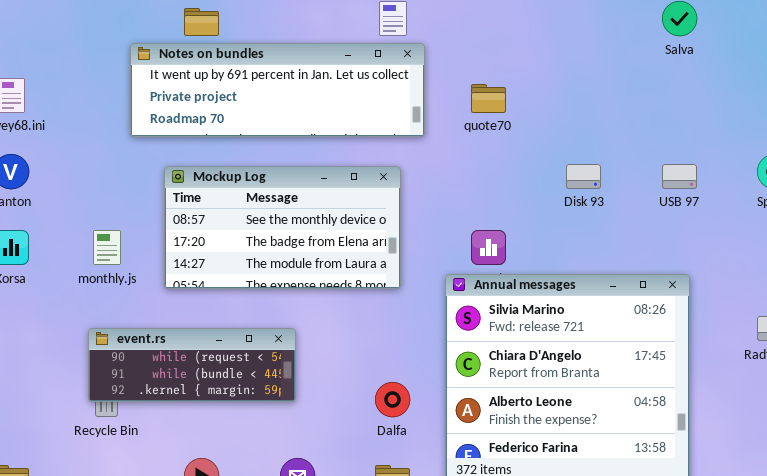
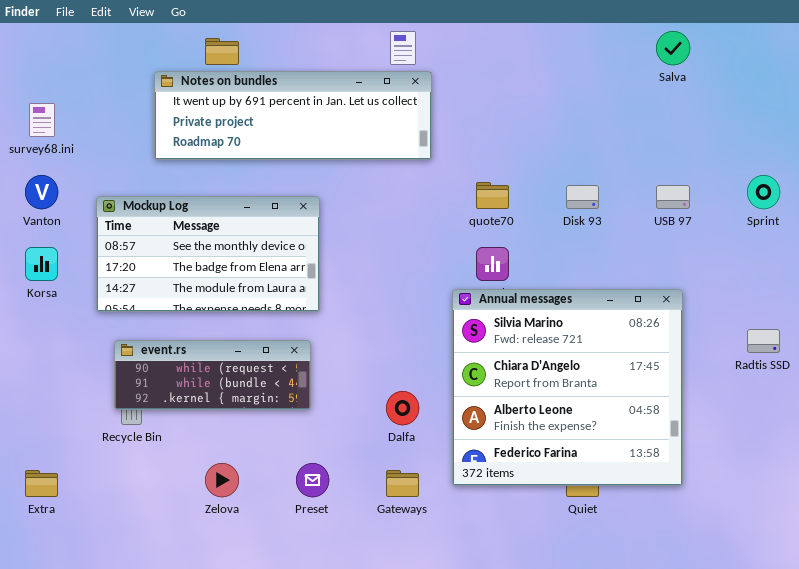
quote70: [471,84,506,113] -> [476,182,509,209], moved
Mockup Log: [164,166,401,289] -> [96,196,320,312], moved

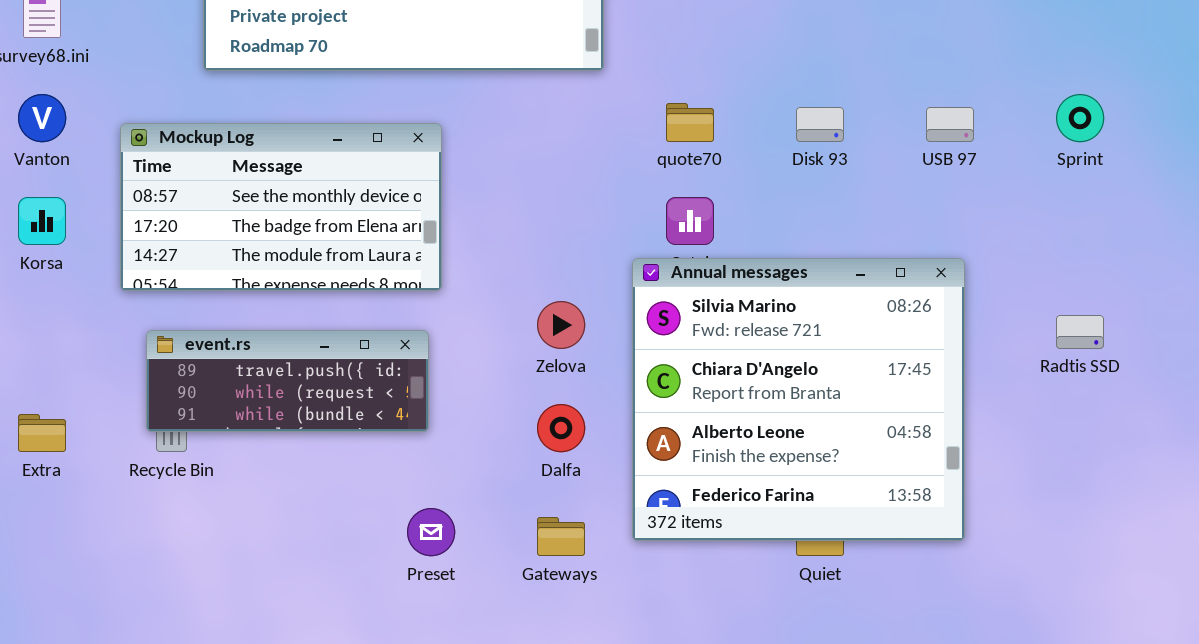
event.rs: [114,340,311,410] -> [146,330,429,432], scrolled up 1 row
Zelova: [205,463,239,497] -> [537,301,585,349], moved
Extra: [25,470,58,497] -> [18,414,66,452], moved

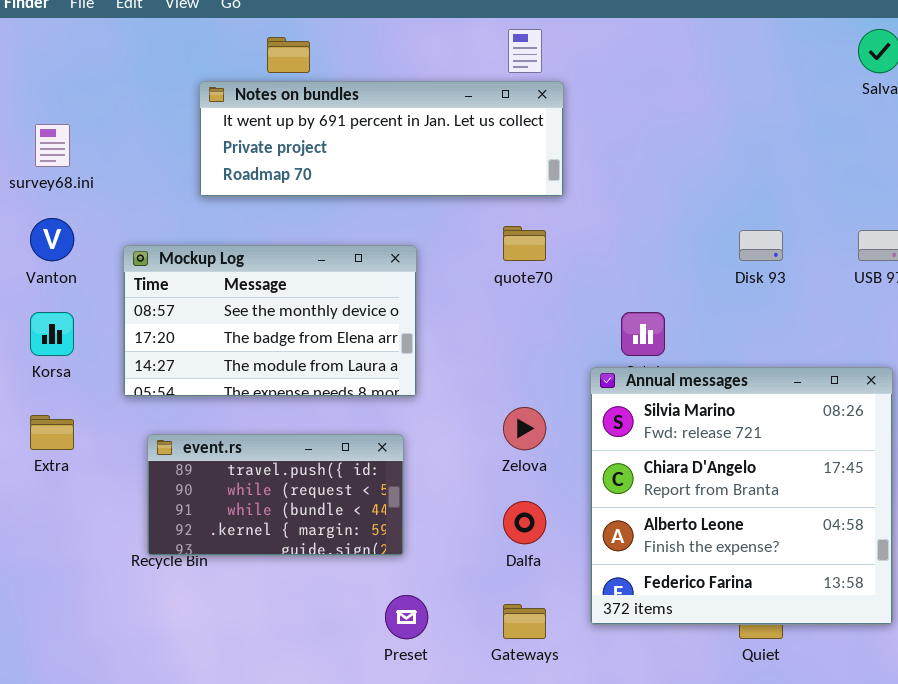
quote70: [666,103,714,142] -> [503,226,546,261], moved
event.rs: [146,330,429,432] -> [147,434,404,556], resized
Extra: [18,414,66,452] -> [30,415,74,450], moved

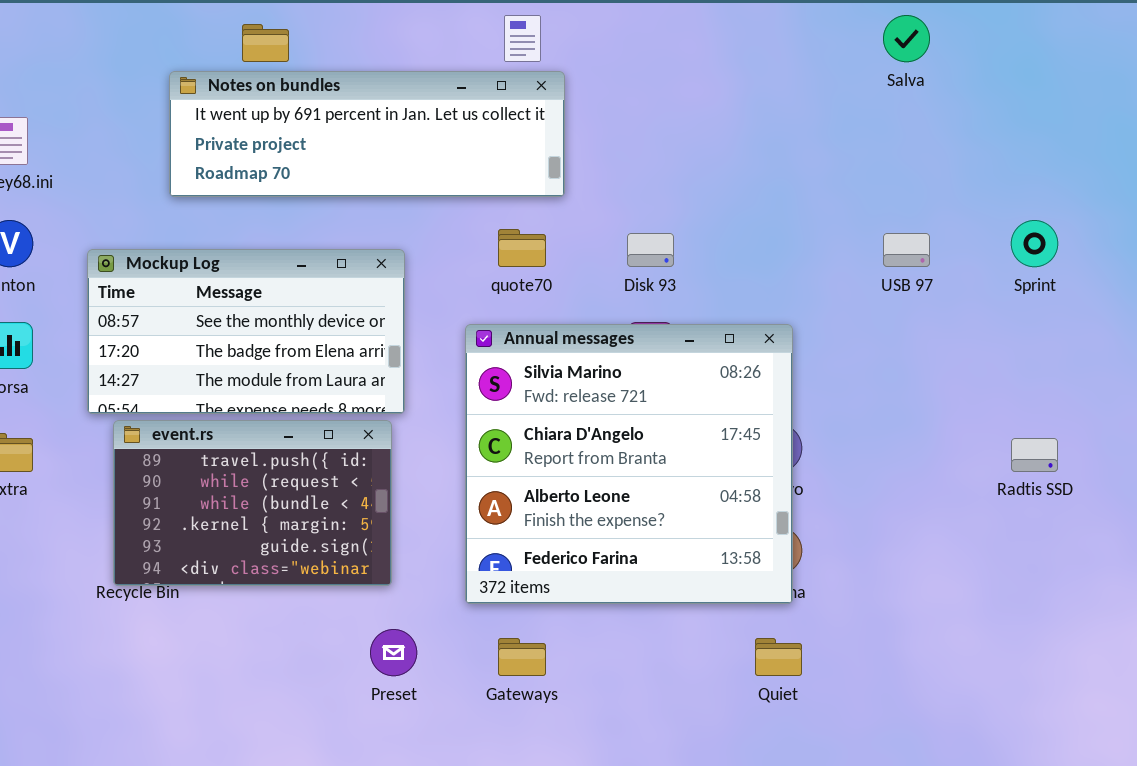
Disk 93: [739,230,783,261] -> [627,233,674,267], moved
Annual messages: [590,367,893,625] -> [465,324,793,604], moved
event.rs: [147,434,404,556] -> [113,420,392,586], resized

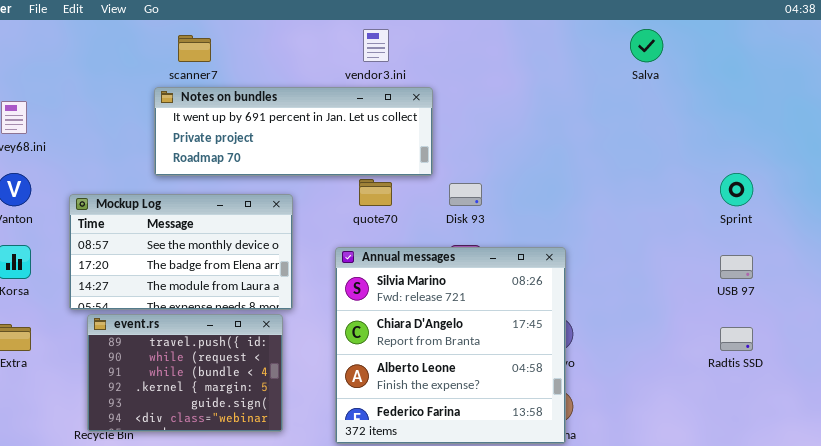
Notes on bundles: [169,71,565,197] -> [154,87,433,176], moved
USB 97: [883,233,930,267] -> [720,255,753,279], moved

